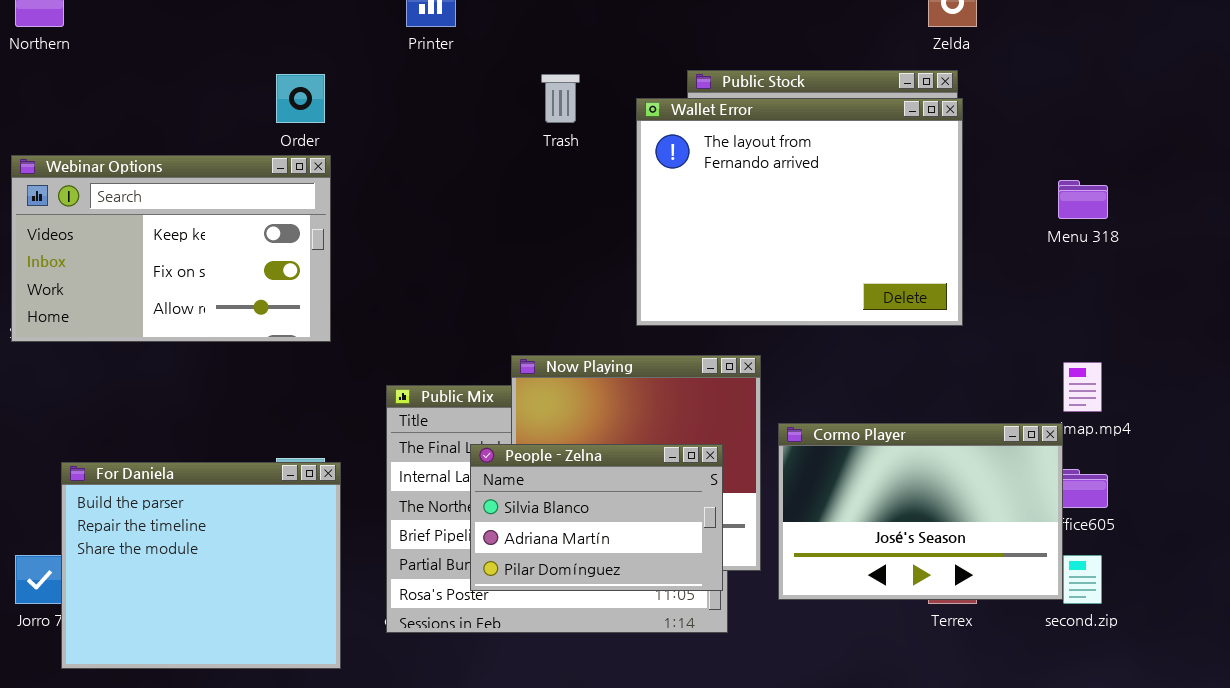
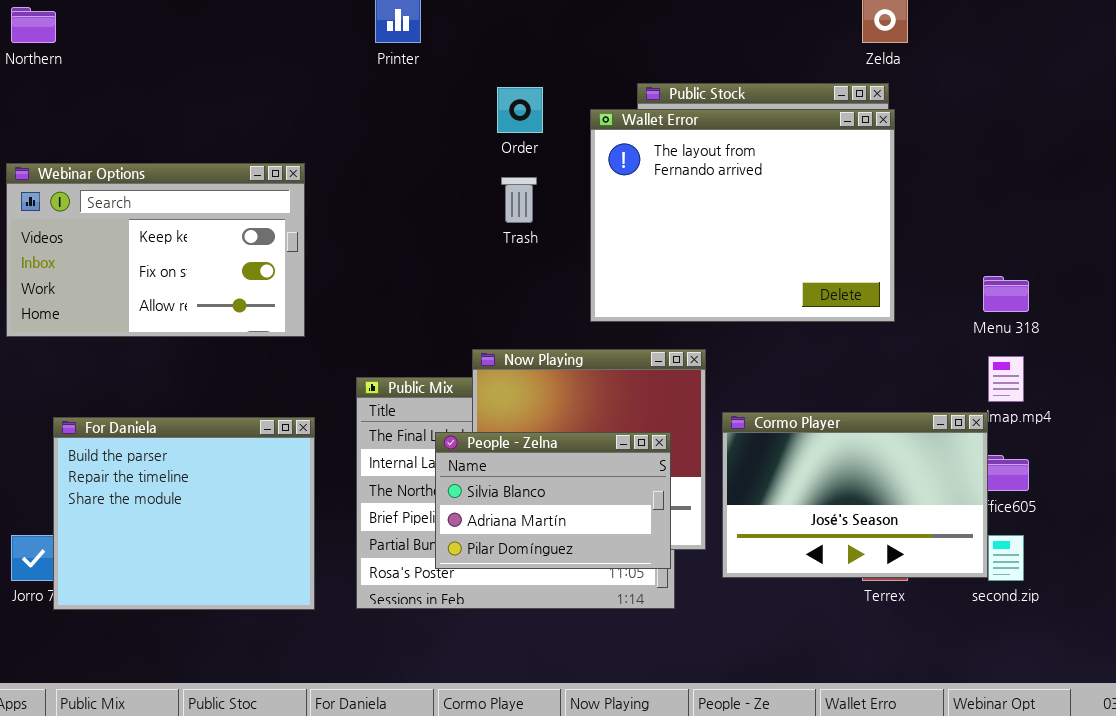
Order: [276,74,325,123] -> [497,87,543,133], moved
Trash: [541,74,580,123] -> [501,177,537,223], moved
Menu 318: [1058,180,1108,219] -> [983,276,1029,312], moved
For Daniela: [61,462,341,669] -> [53,417,315,610], moved

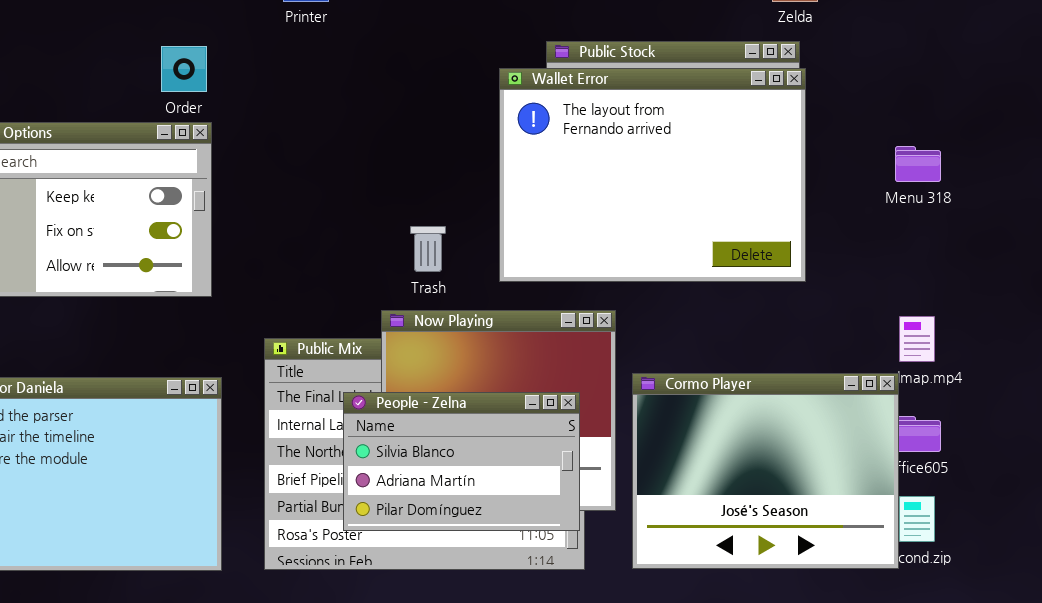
Order: [497,87,543,133] -> [161,46,207,92], moved
Trash: [501,177,537,223] -> [410,226,446,272], moved
Menu 318: [983,276,1029,312] -> [895,146,941,182], moved
Cormo Player: [722,412,988,578] -> [632,373,899,569], resized

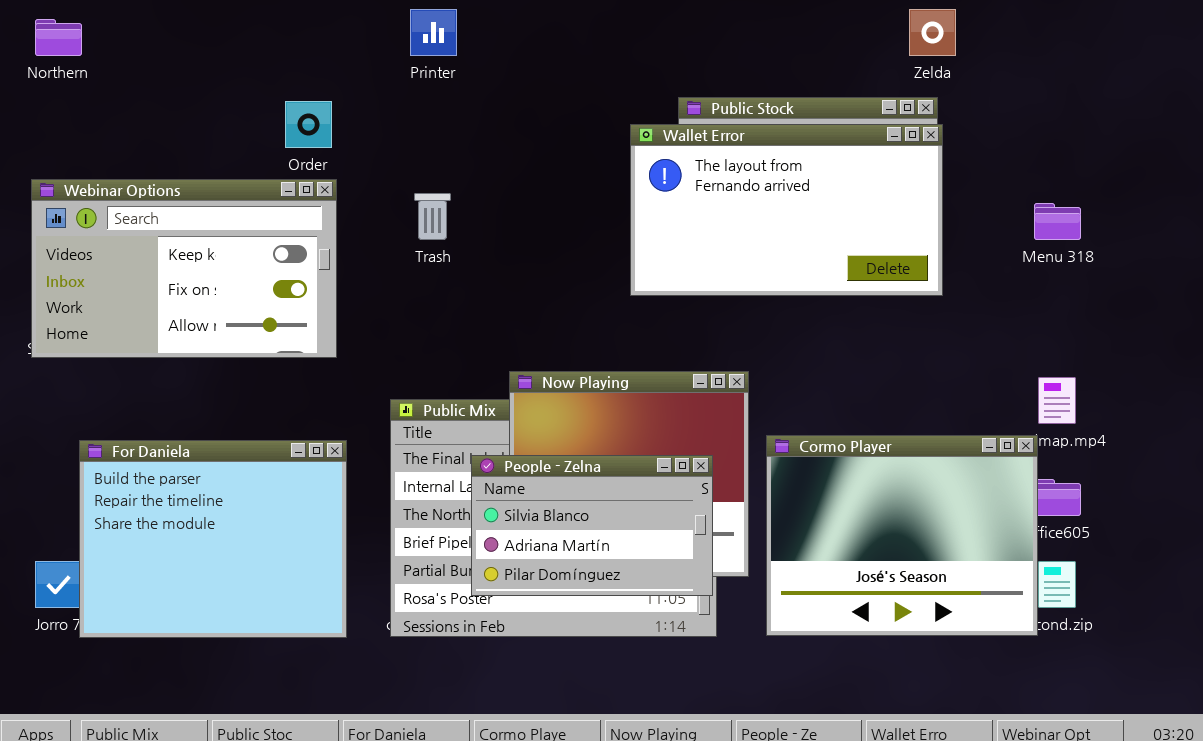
Wallet Error: [499,68,806,282] -> [630,124,943,296], resized
Trash: [410,226,446,272] -> [414,193,451,240], moved

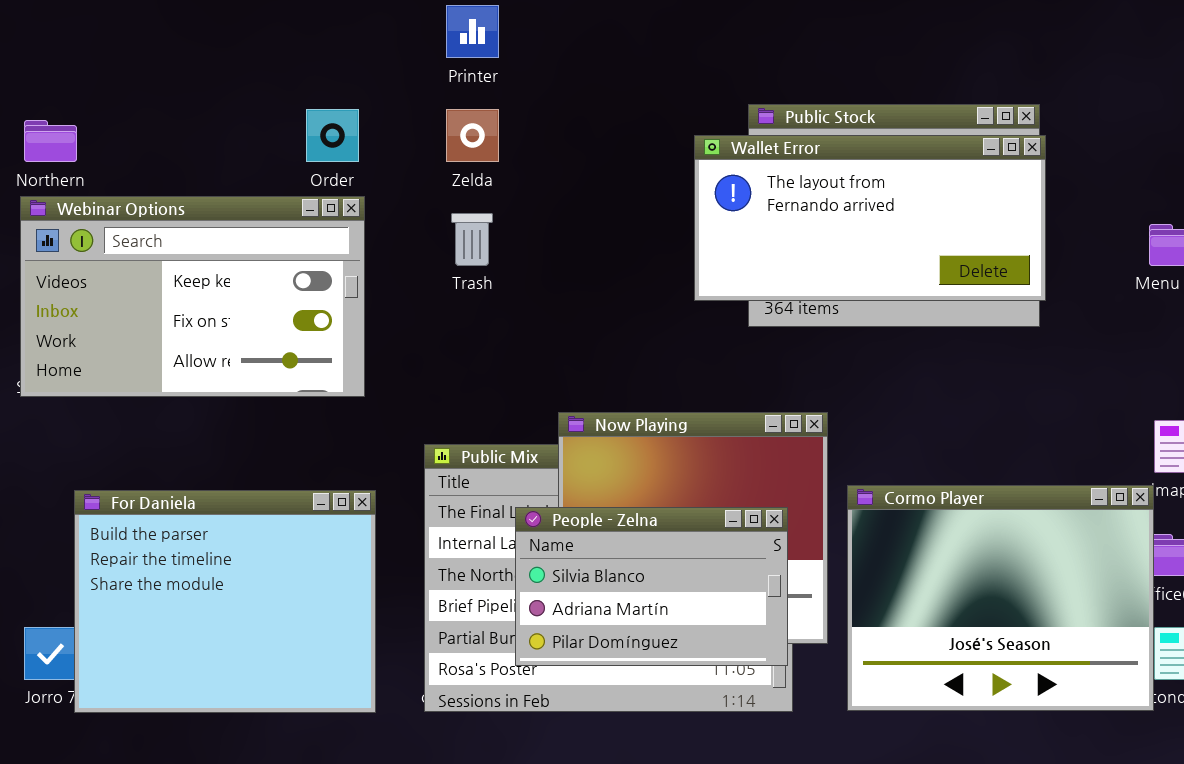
Zelda: [909,9,956,56] -> [446,109,499,162], moved
Northern: [35,19,82,56] -> [24,120,77,162], moved
Wallet Error: [630,124,943,296] -> [694,135,1046,301], resized

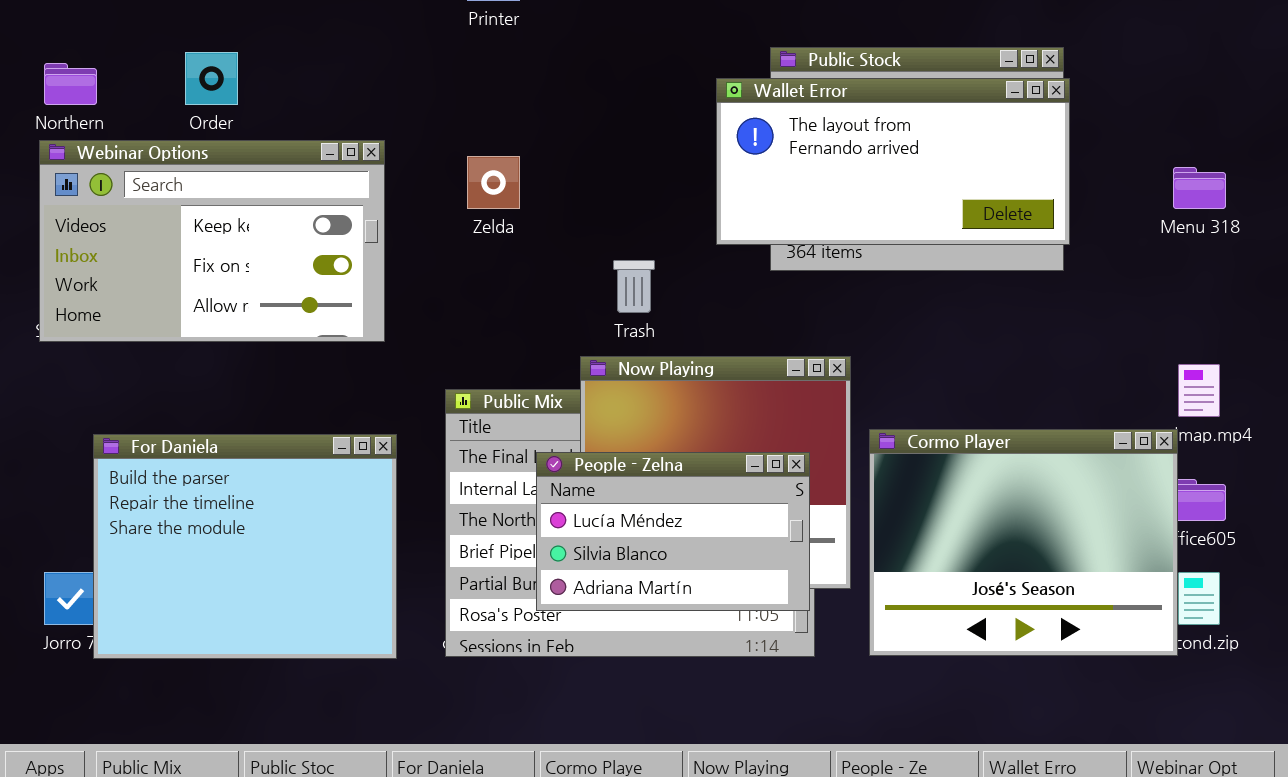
Order: [306,109,359,162] -> [185,52,238,105], moved
Zelda: [446,109,499,162] -> [467,156,520,209], moved
Trash: [451,213,493,266] -> [613,260,655,313], moved
People - Zelna: [515,507,788,666] -> [536,452,810,611], scrolled up 1 row

